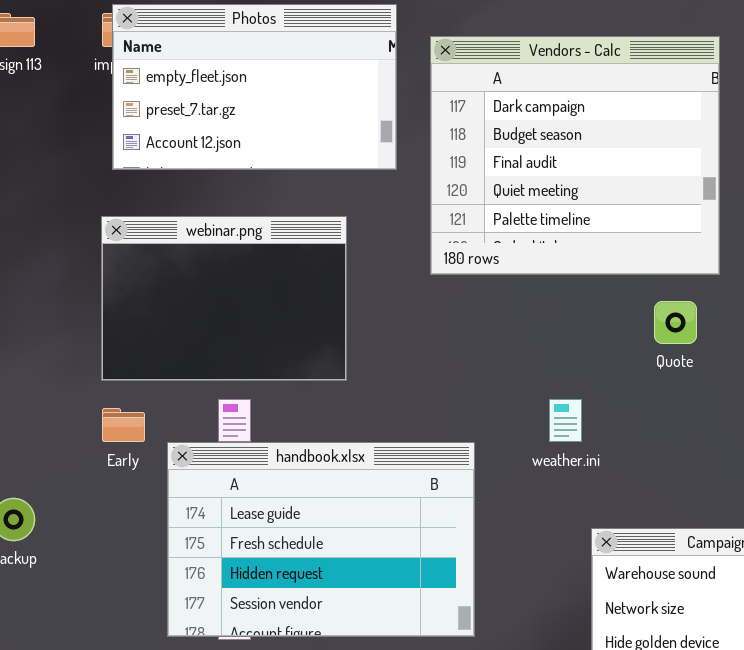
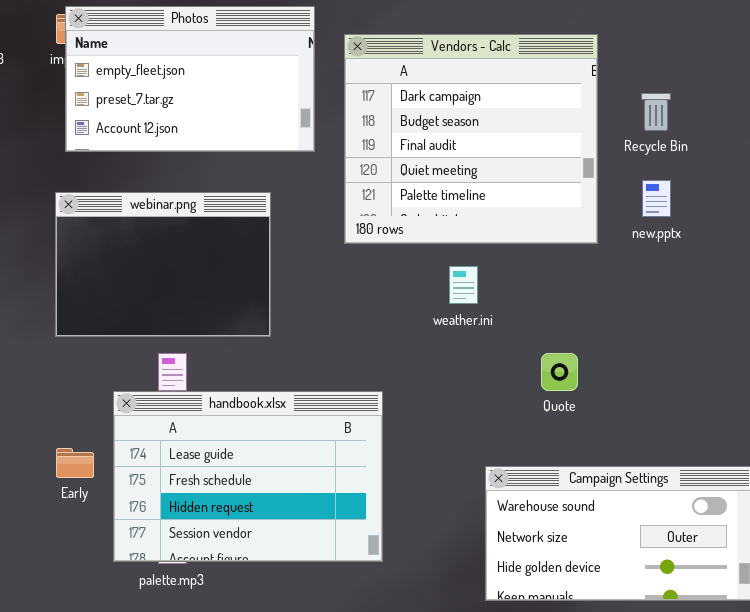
Quote: [654,301,697,344] -> [541,353,578,391], moved
weather.ini: [549,399,582,442] -> [449,266,478,304], moved
Early: [102,408,145,442] -> [56,448,94,478], moved

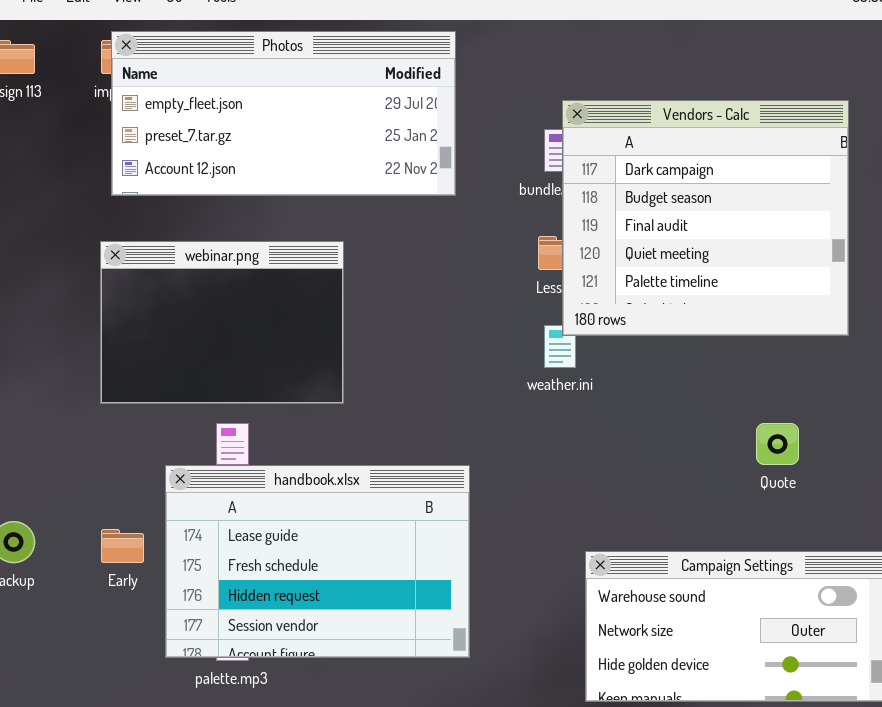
Photos: [65,6,315,152] -> [111,31,456,196], resized
Vendors - Calc: [344,34,598,244] -> [562,100,849,336], moved
Quote: [541,353,578,391] -> [756,423,799,465], moved

